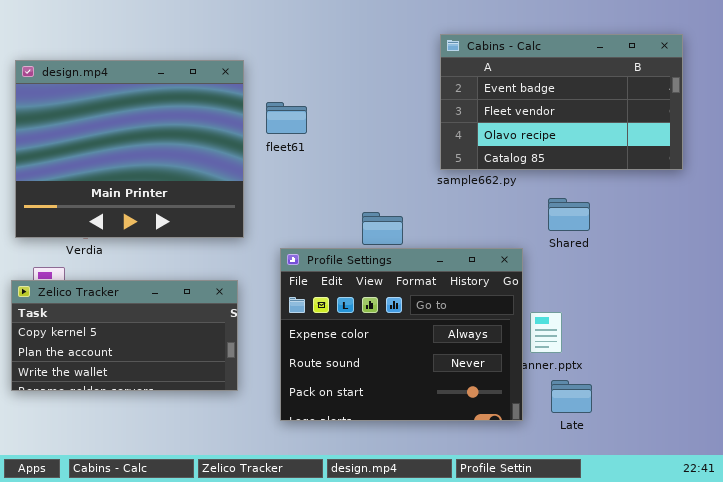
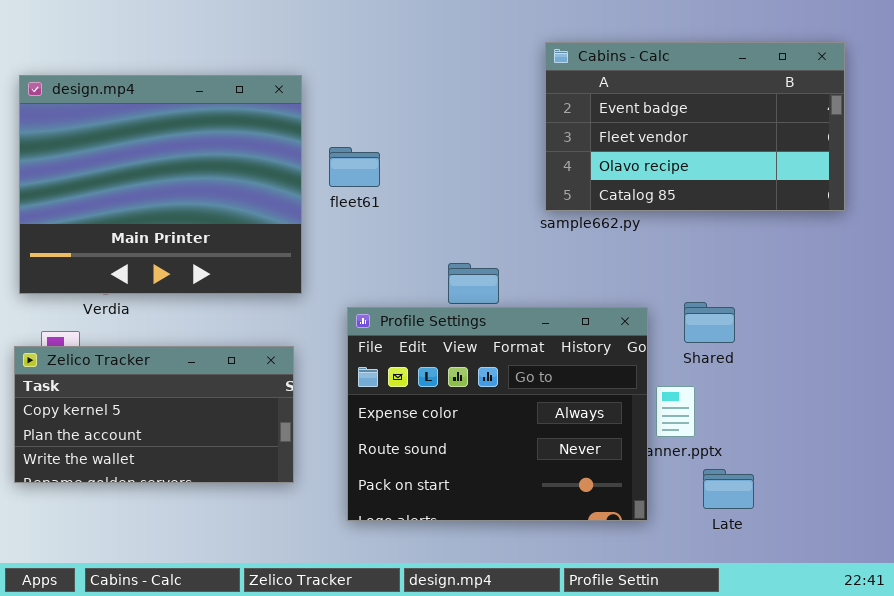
fleet61: [266,102,307,134] -> [329,147,380,187], moved
Shared: [548,198,590,231] -> [684,302,735,343], moved
Late: [551,380,592,413] -> [703,469,754,509], moved

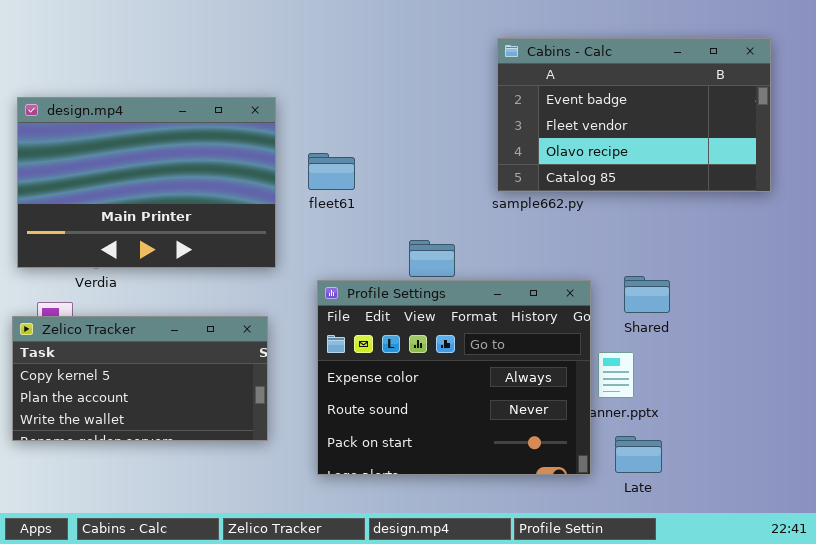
design.mp4: [19,75,302,294] -> [17,97,276,268], resized
fleet61: [329,147,380,187] -> [308,153,355,190], moved
Late: [703,469,754,509] -> [615,436,662,473], moved

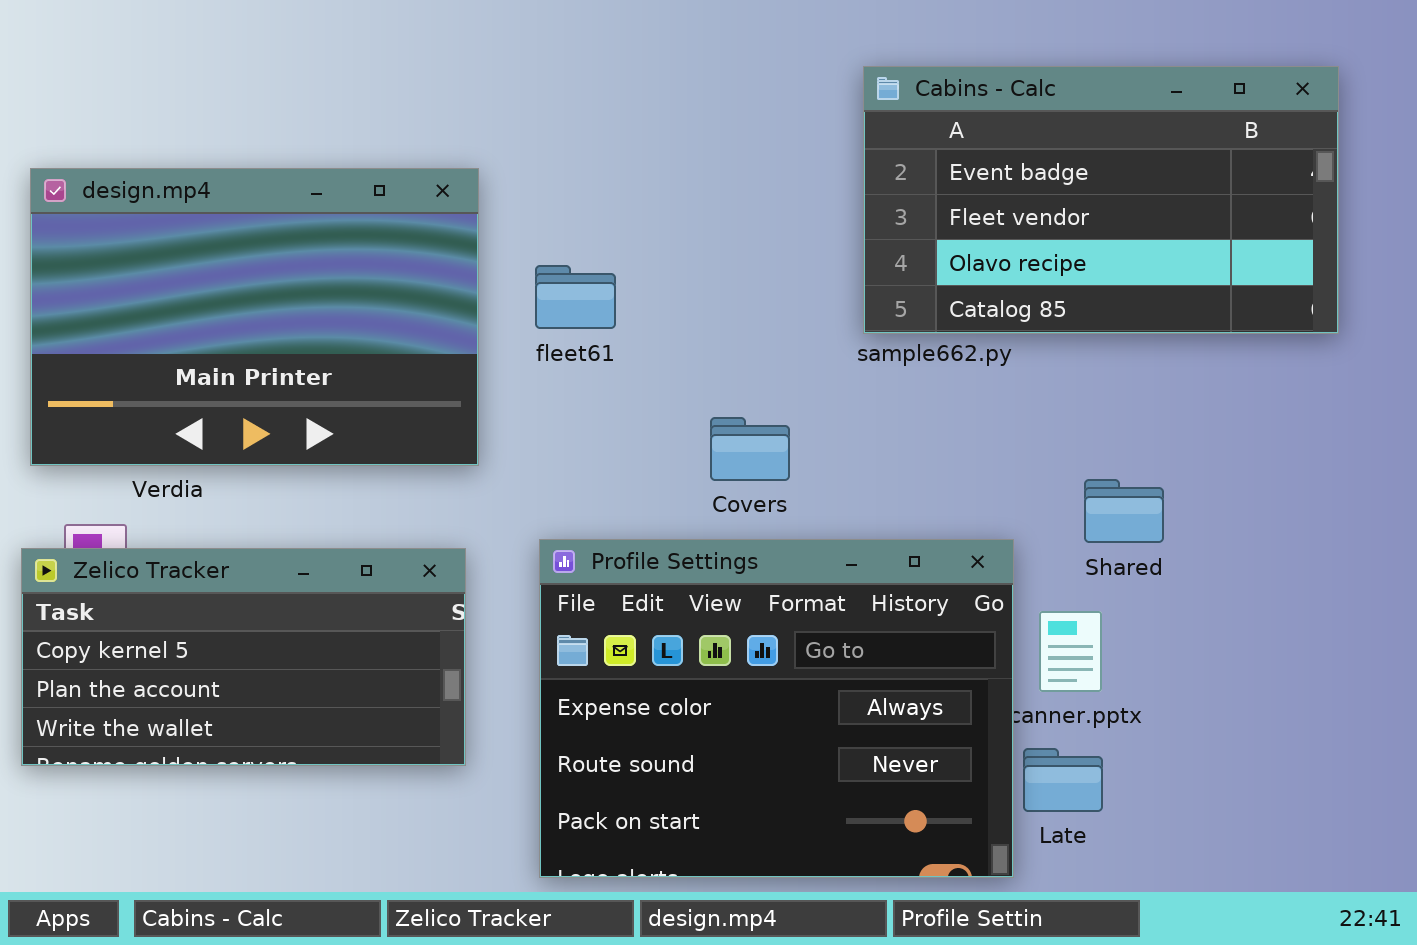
Profile Settings: [317,280,591,475] -> [539,539,1014,878], moved
Late: [615,436,662,473] -> [1023,748,1103,812], moved

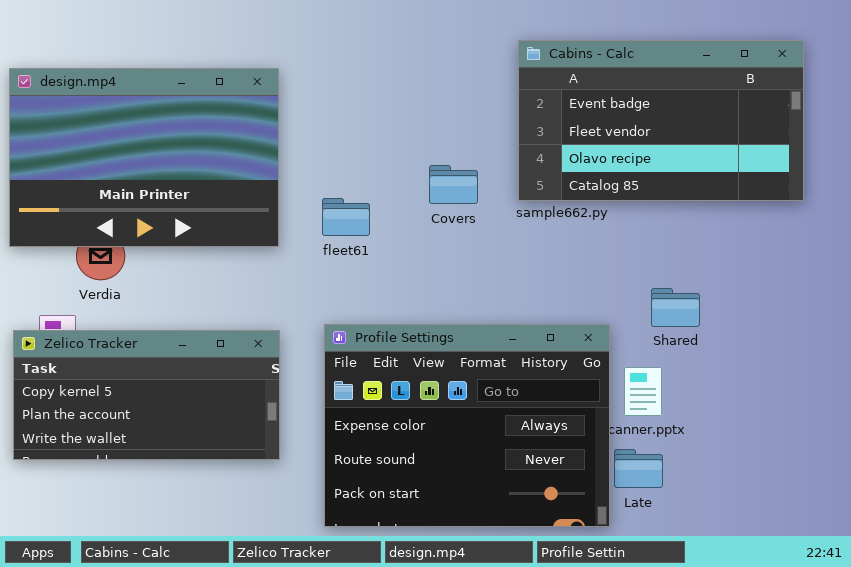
design.mp4: [30,168,479,466] -> [9,68,279,247], moved
fleet61: [535,265,616,329] -> [322,198,370,236], moved
Covers: [710,417,790,481] -> [429,165,478,204], moved

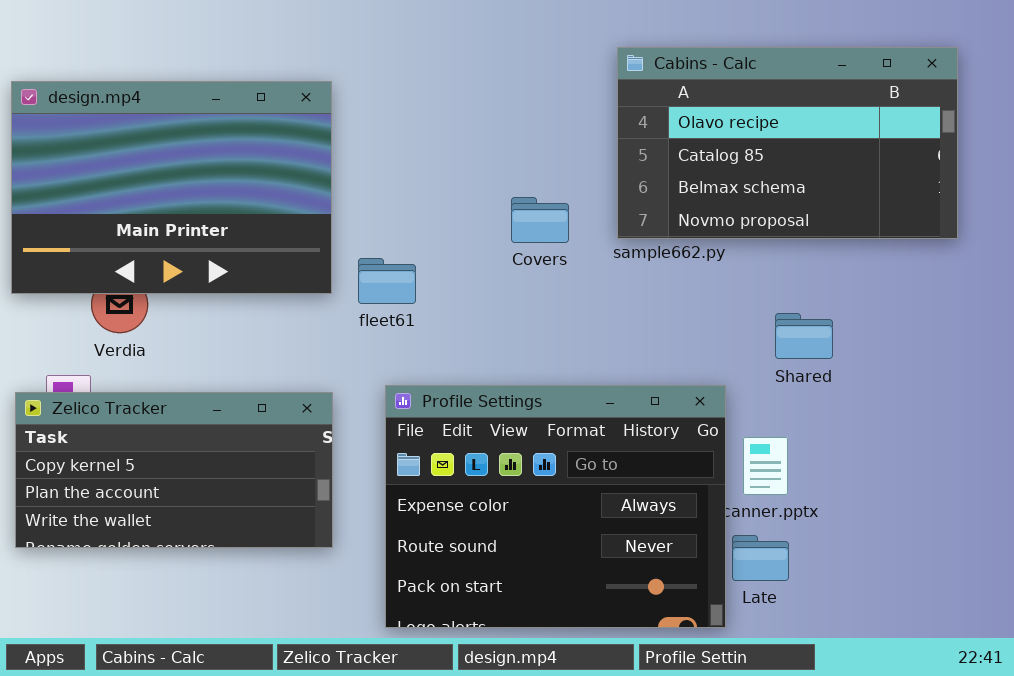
Cabins - Calc: [518,40,804,201] -> [617,47,958,239], scrolled down 2 rows
fleet61: [322,198,370,236] -> [358,258,416,304], moved
Shared: [651,288,700,327] -> [775,313,833,359], moved

